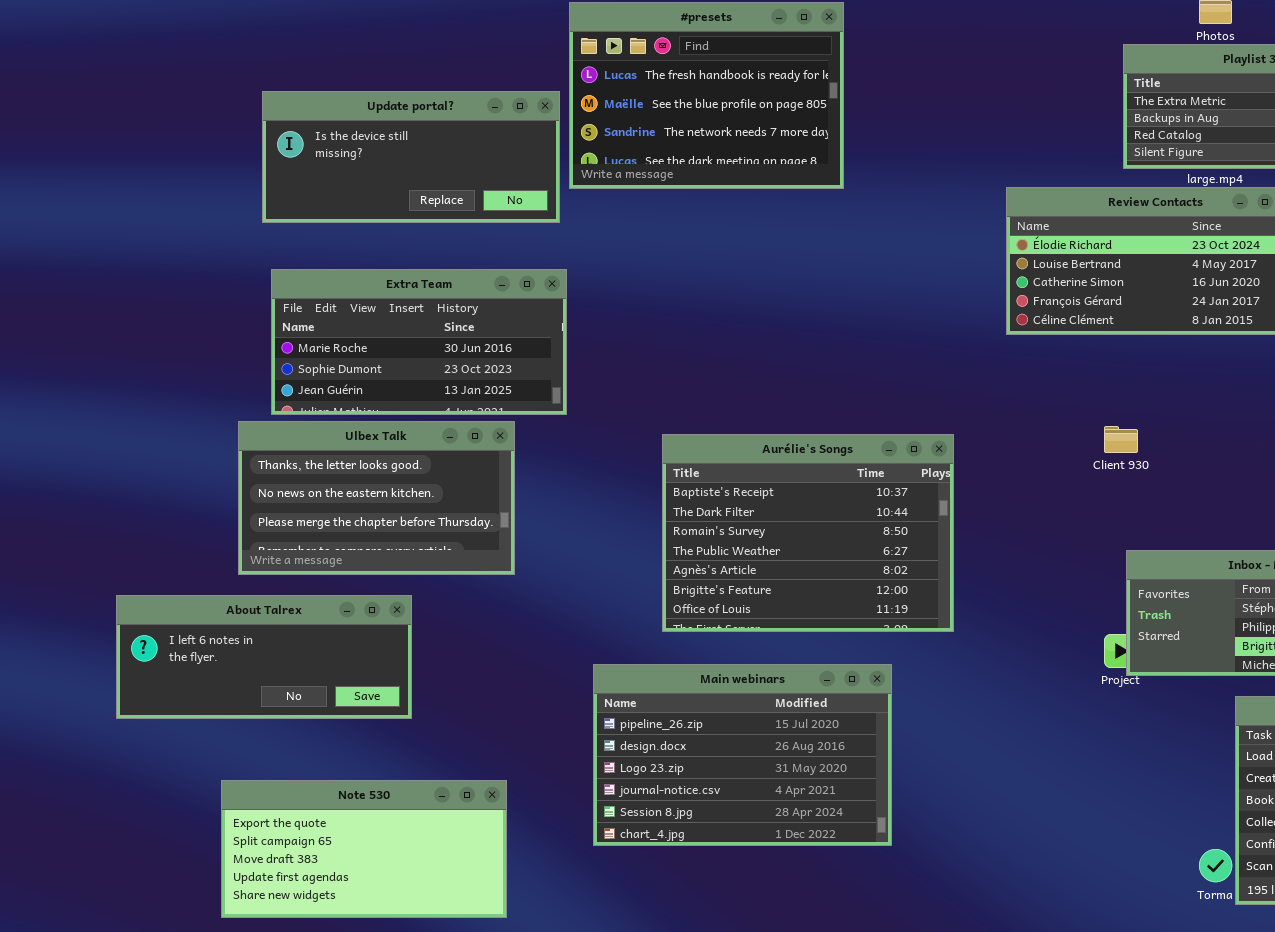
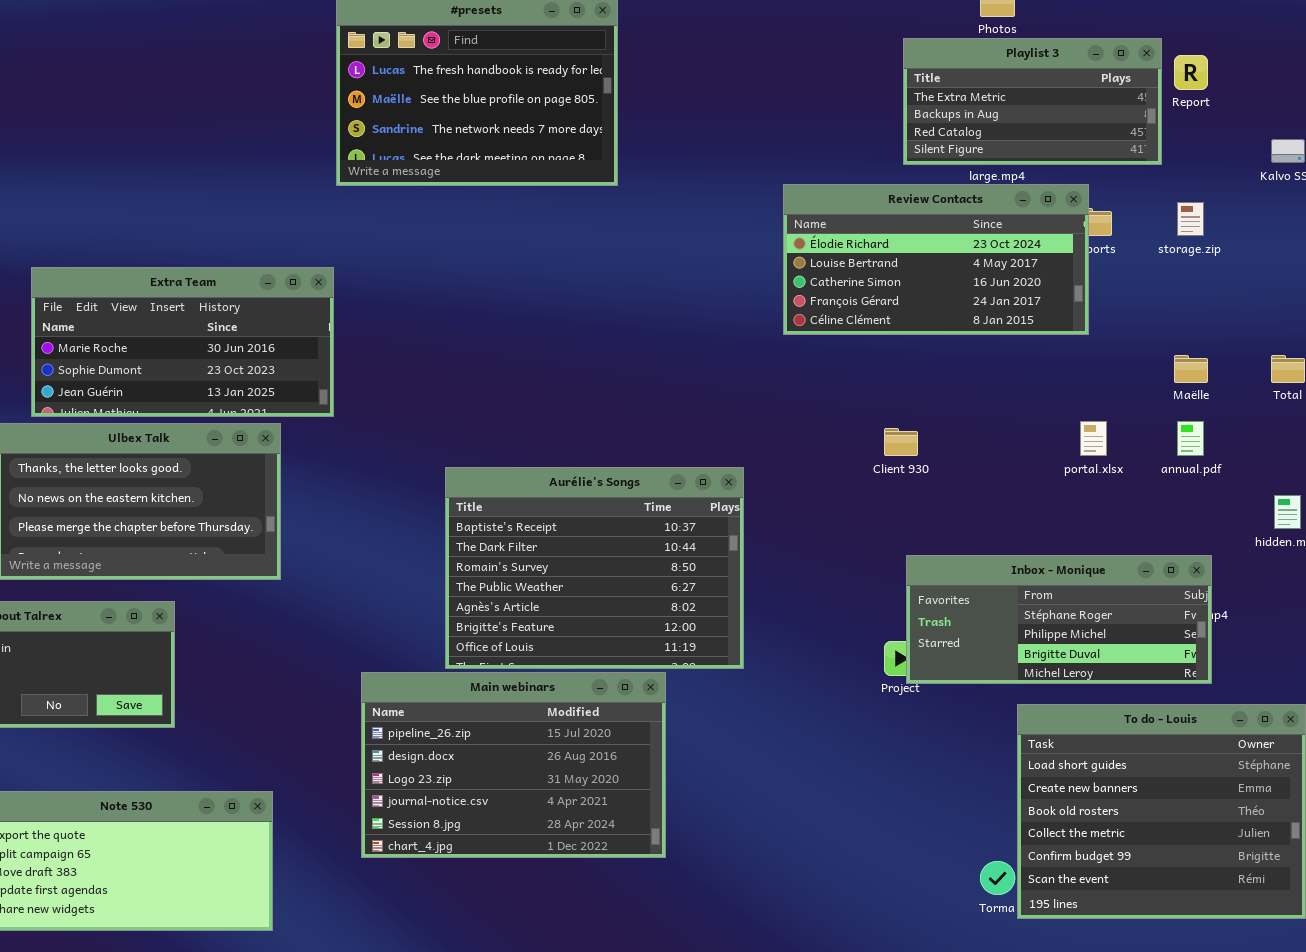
Update portal?: [262,91,560,223] -> none, closed
Aurélie's Songs: [662,434,954,632] -> [445,467,744,669], moved

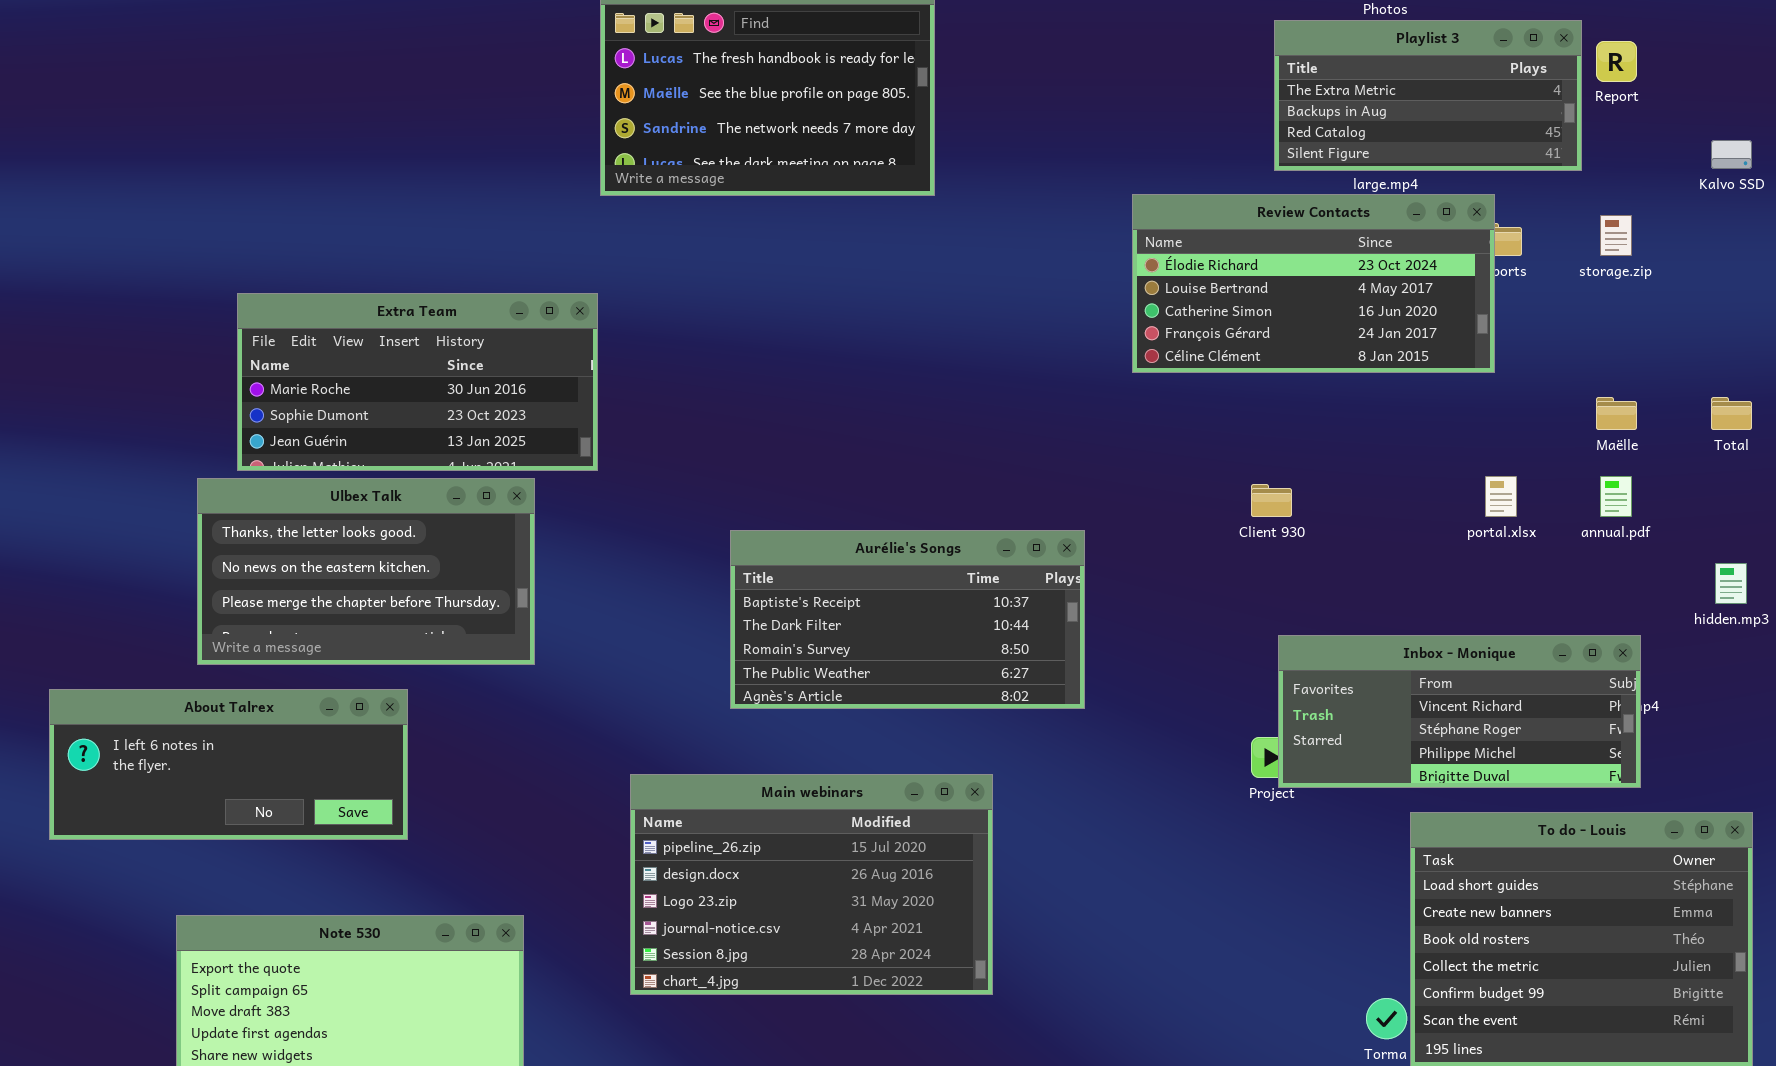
Aurélie's Songs: [445,467,744,669] -> [730,530,1085,709], resized
Inbox - Monique: [906,555,1212,684] -> [1278,635,1641,788], scrolled up 1 row

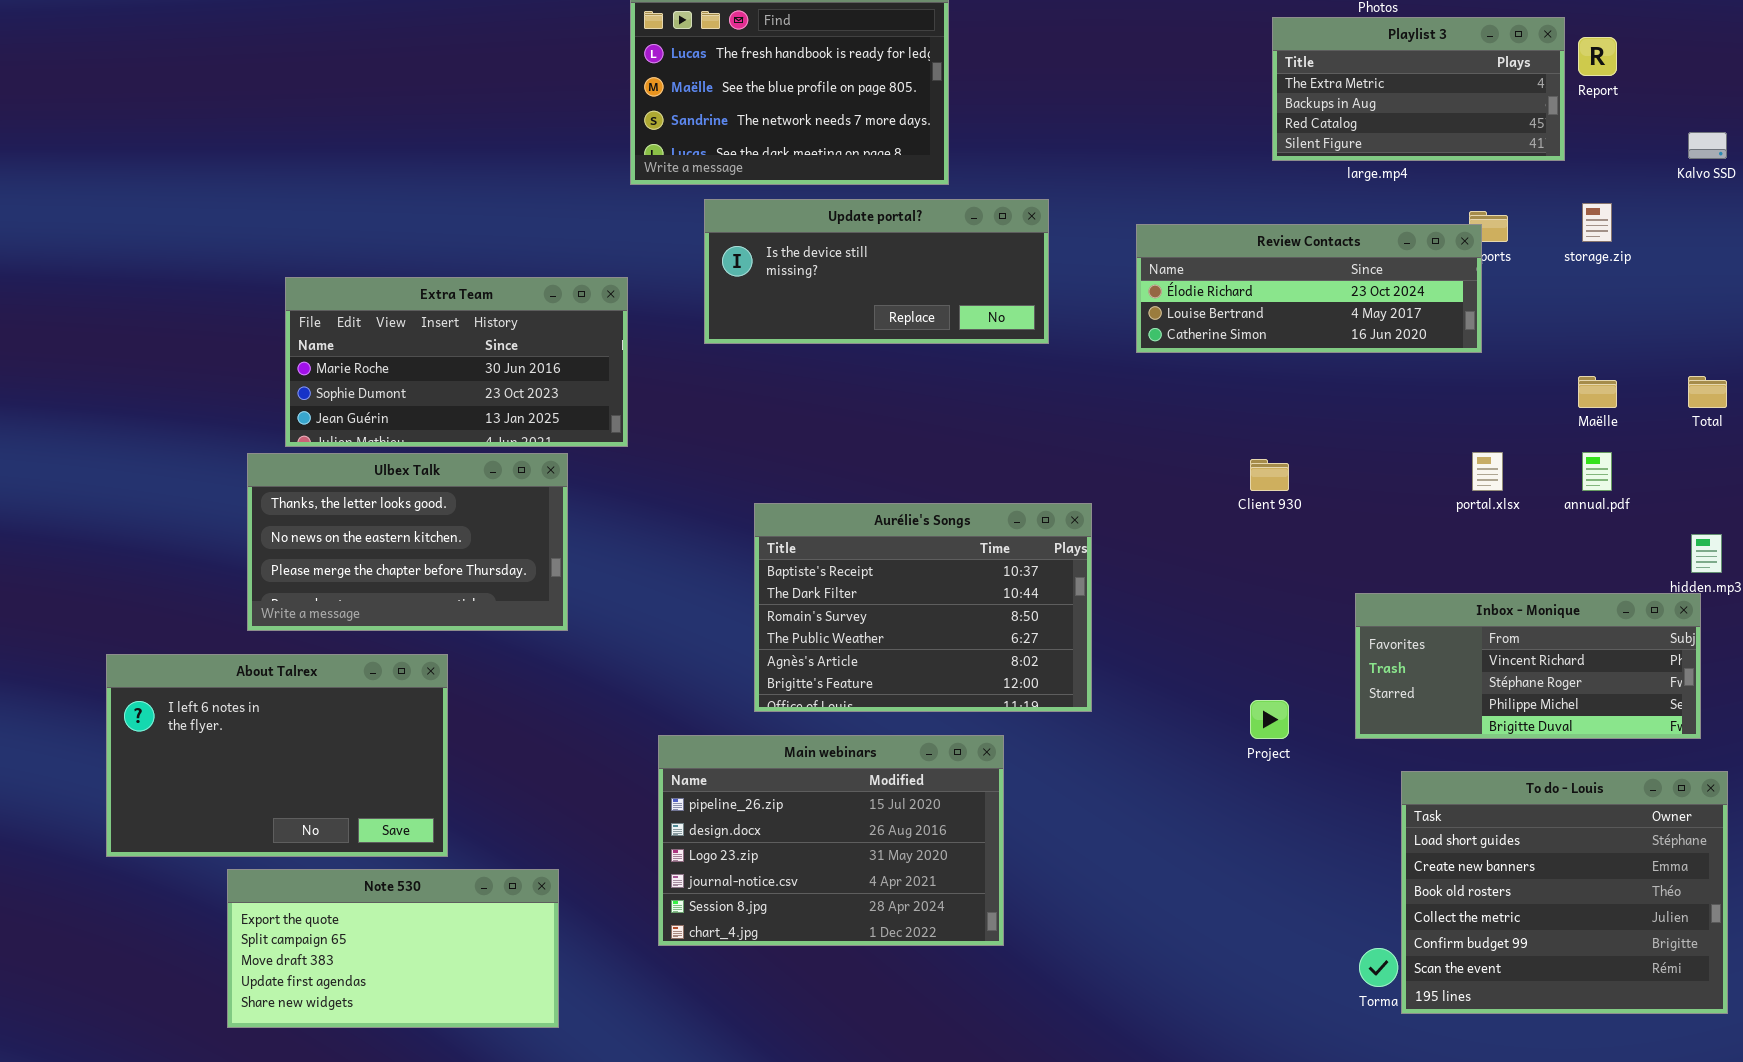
Review Contacts: [1132,194,1495,373] -> [1136,224,1482,353], resized
Update portal?: none -> [704,199,1049,344], opened
Aurélie's Songs: [730,530,1085,709] -> [754,503,1092,712], resized
Inbox - Monique: [1278,635,1641,788] -> [1355,593,1701,739], moved
About Talrex: [49,689,408,840] -> [106,654,448,857], resized

